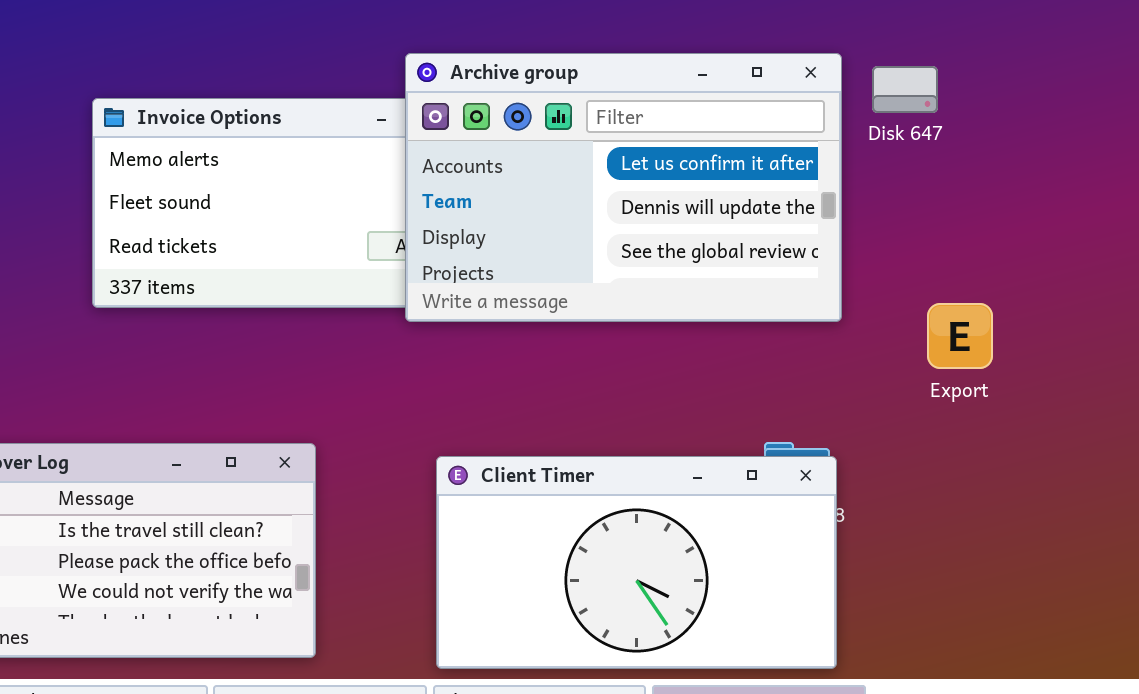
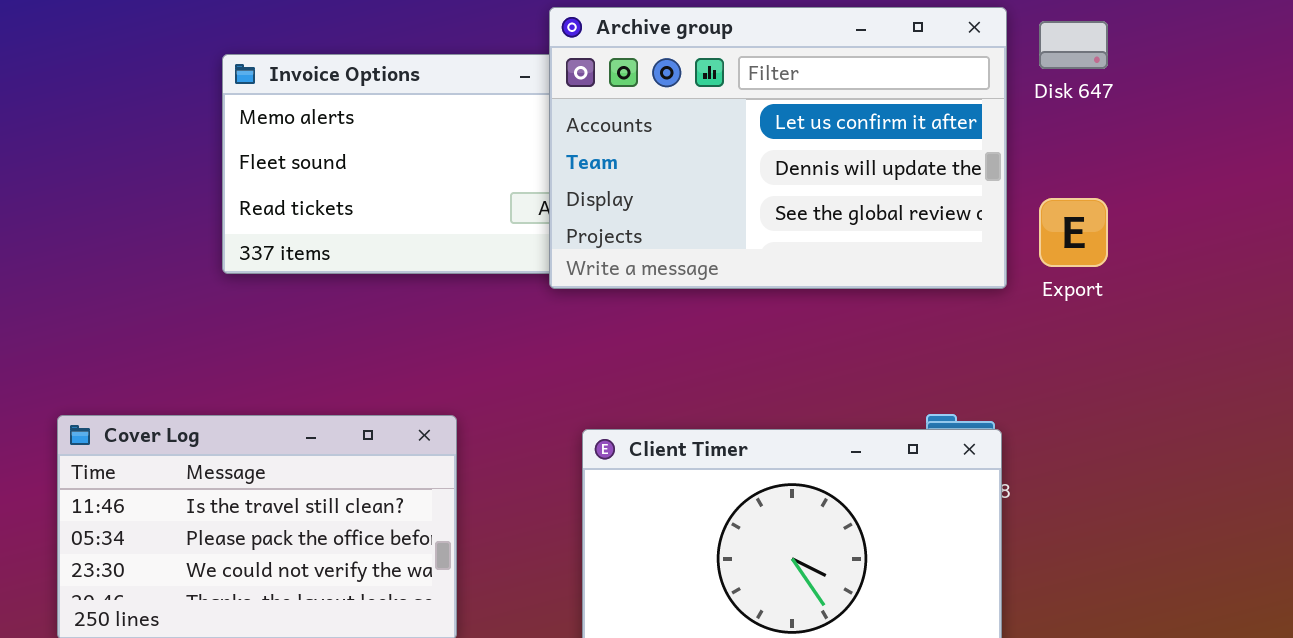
Export: [927,303,993,369] -> [1039,198,1108,267], moved

